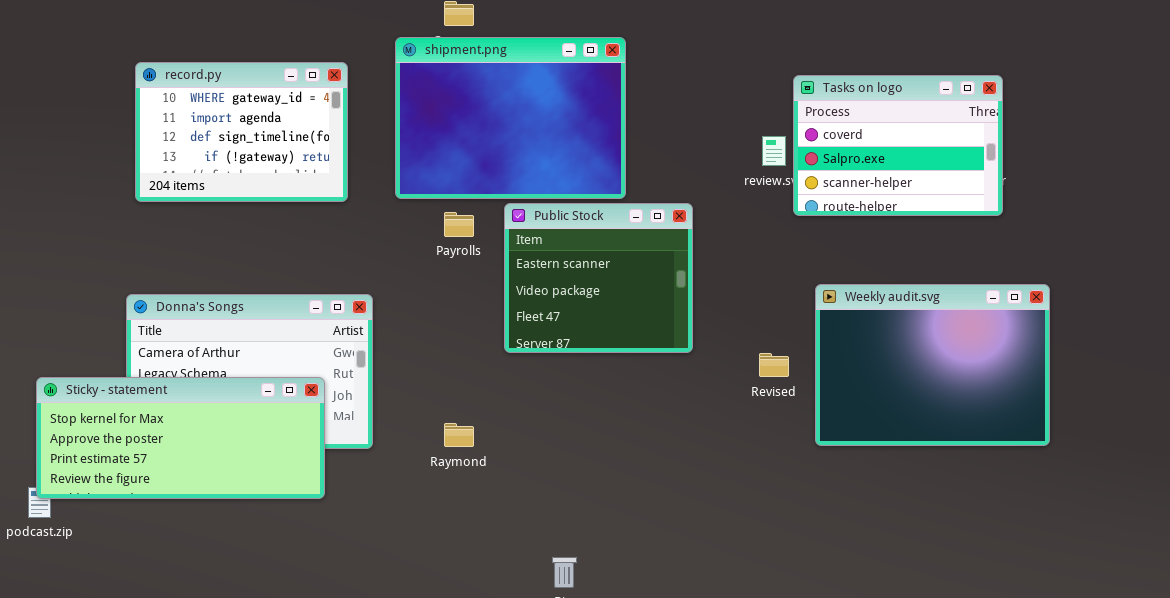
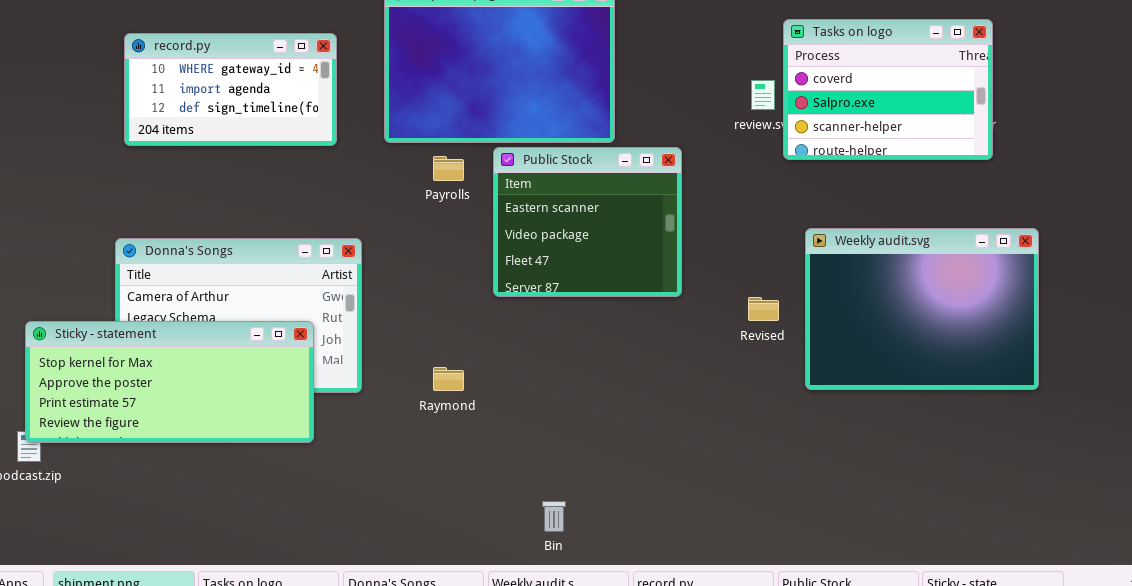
record.py: [135,62,348,202] -> [124,33,337,146], resized

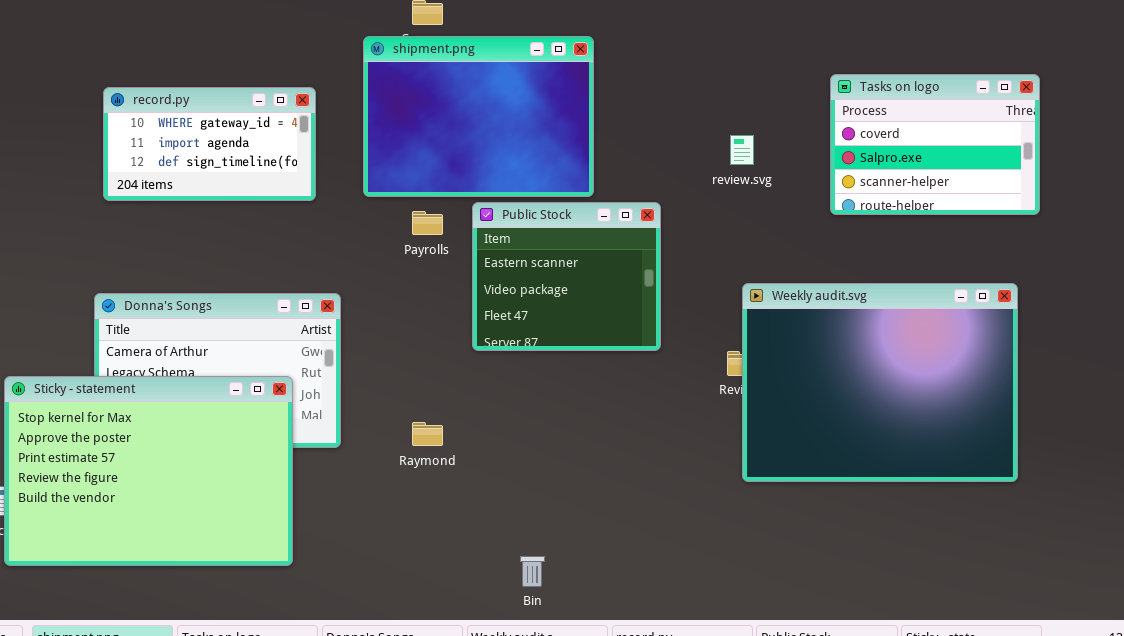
Tasks on logo: [783,19,993,160] -> [830,74,1040,215], moved
Weekly audit.svg: [805,228,1039,390] -> [742,283,1018,482], resized
Sticky - statement: [25,321,314,443] -> [4,376,293,566], resized

